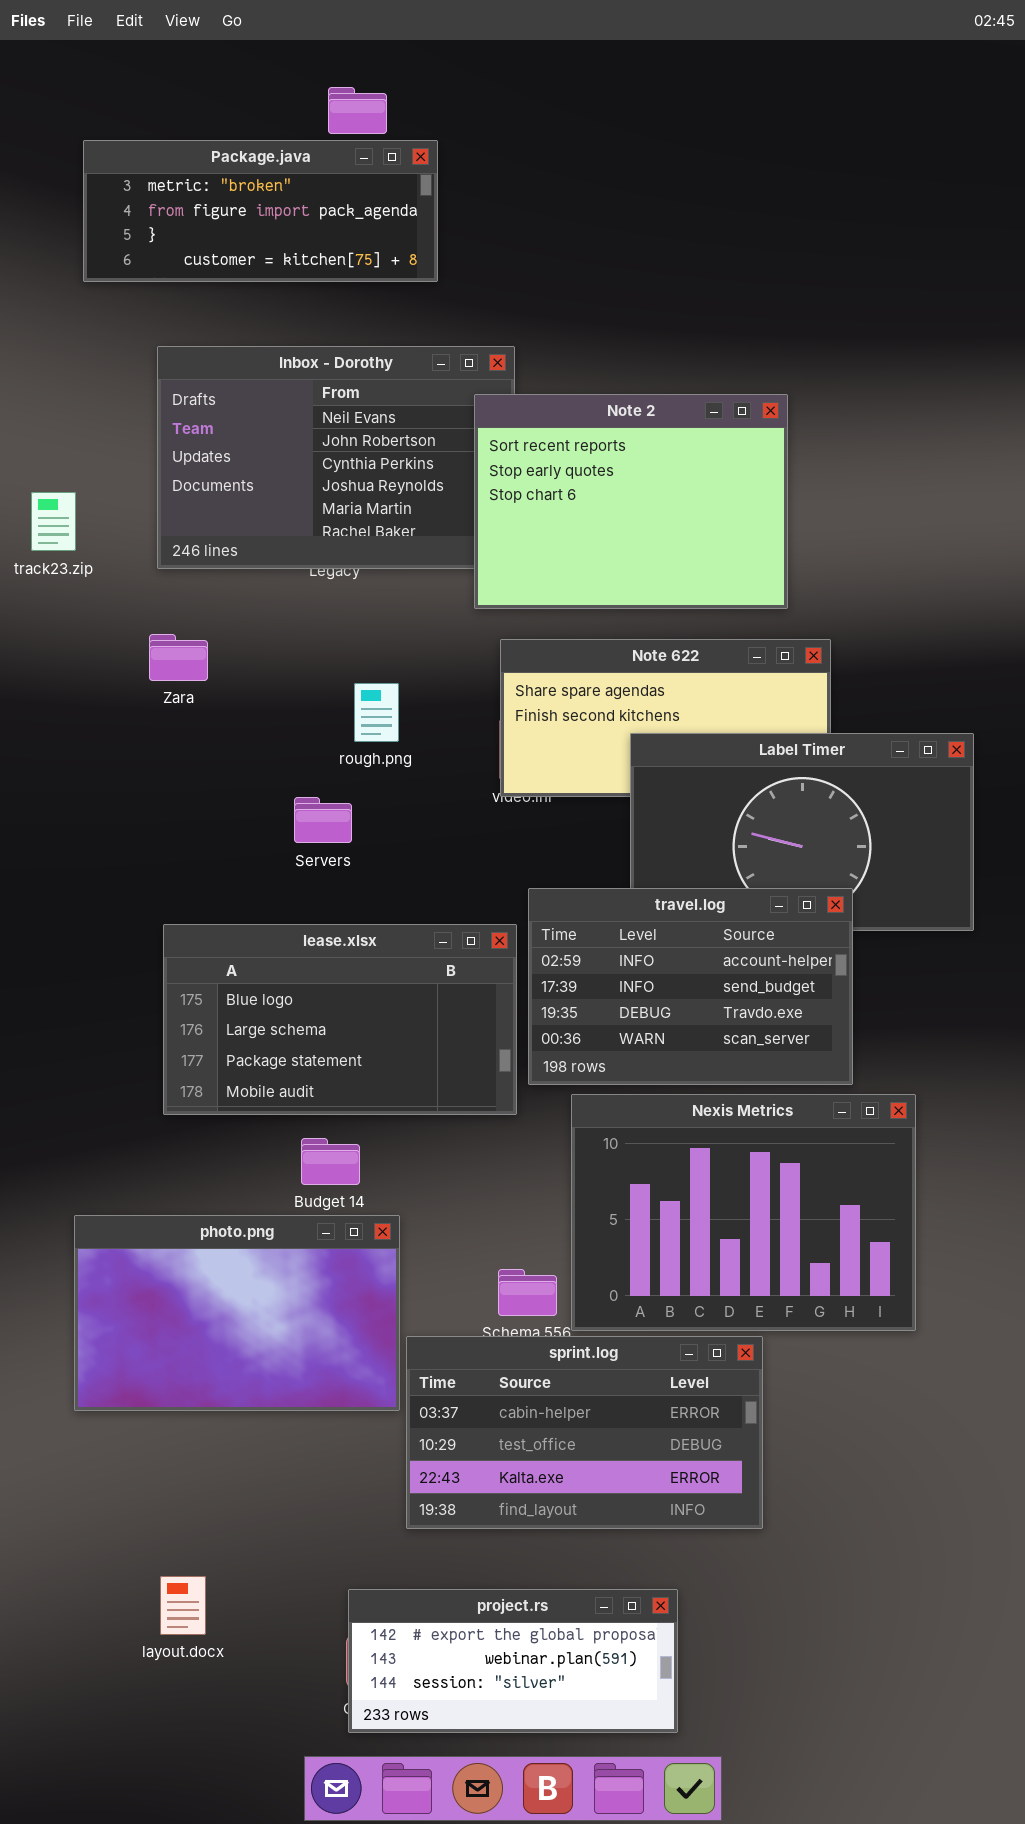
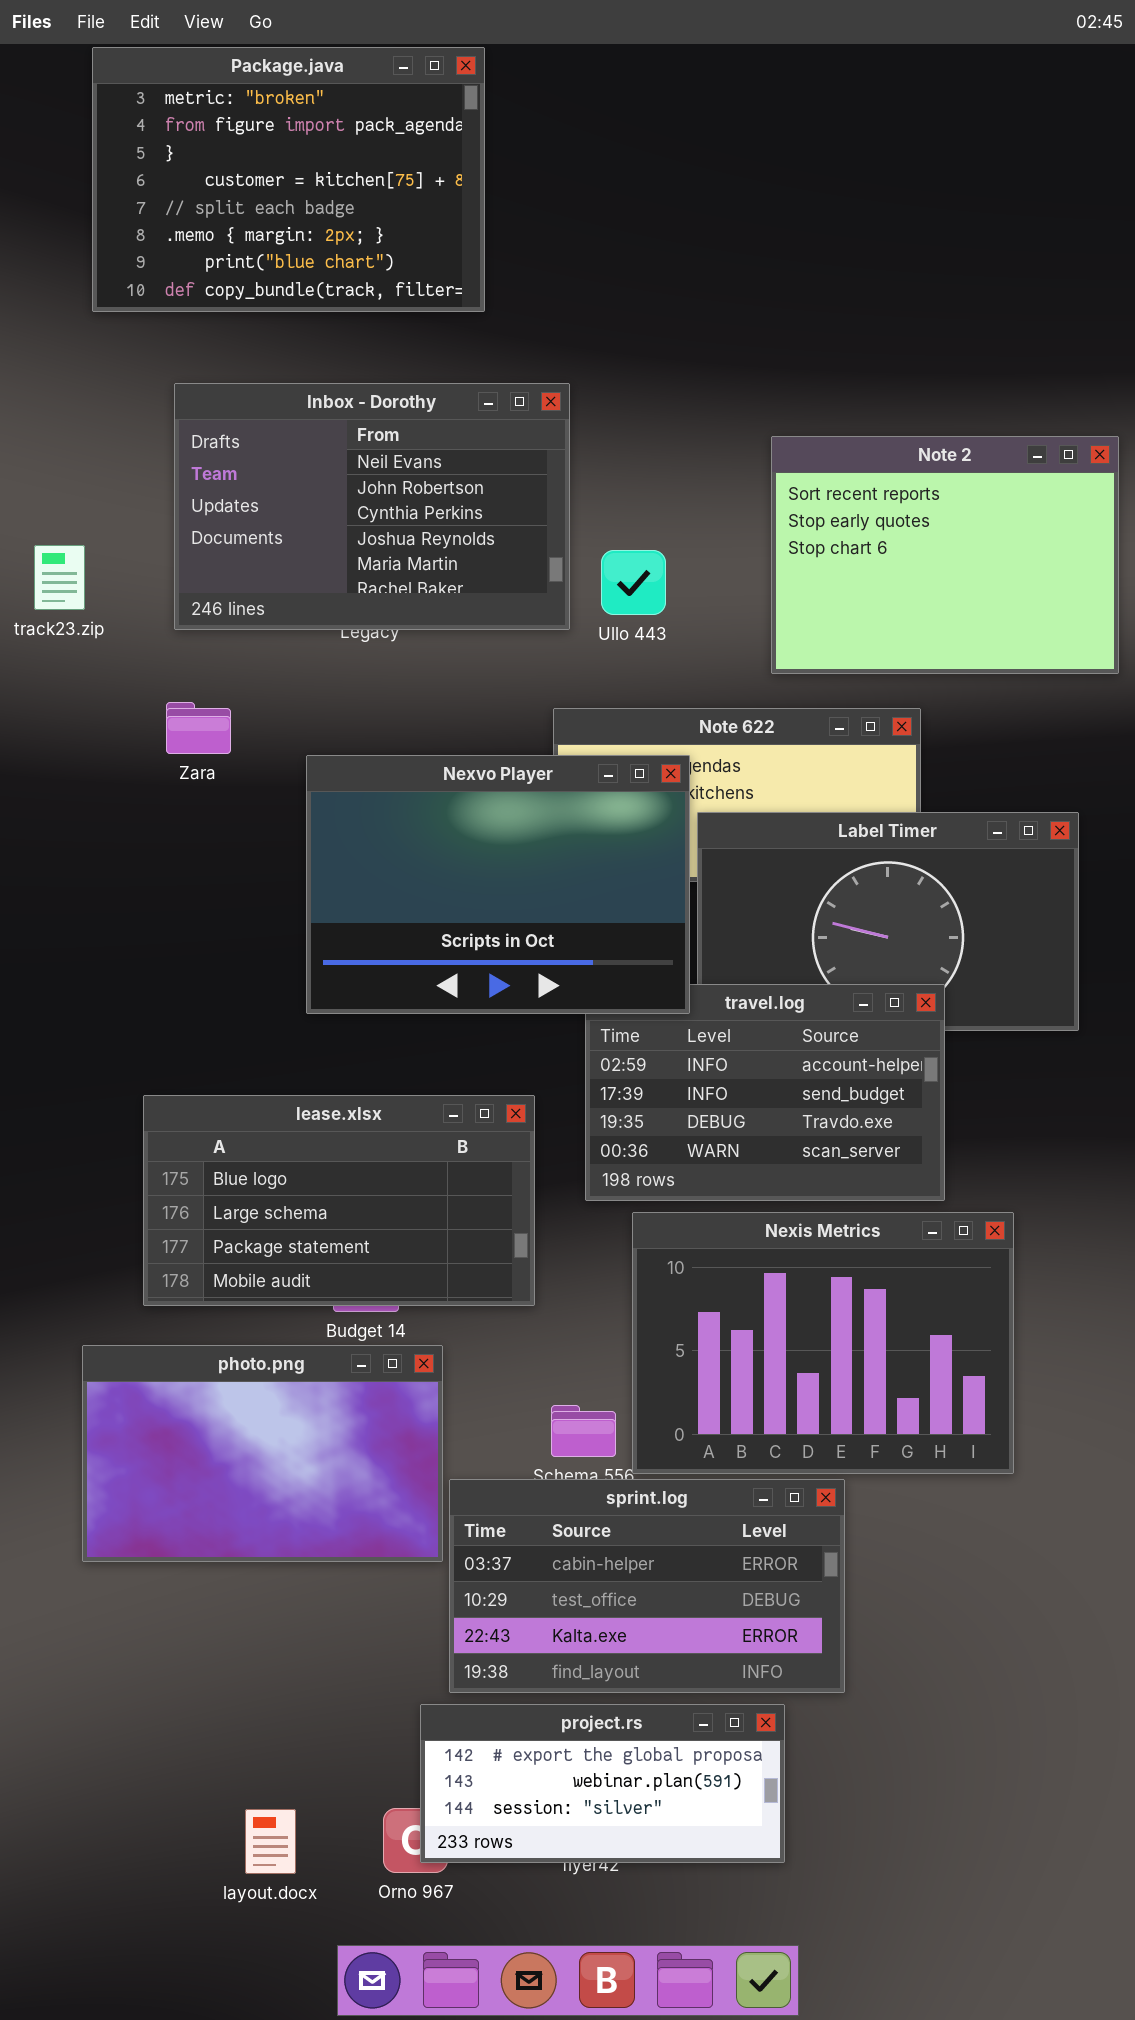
Package.java: [83,140,438,282] -> [92,47,485,312], resized
Note 2: [474,394,788,609] -> [771,436,1119,674], moved
Nexvo Player: none -> [306,755,690,1014], opened
lease.xlsx: [163,924,517,1115] -> [143,1095,535,1306], moved
layout.docx: [160,1576,206,1635] -> [245,1809,296,1874], moved
project.rs: [348,1589,678,1733] -> [420,1704,785,1863], moved

